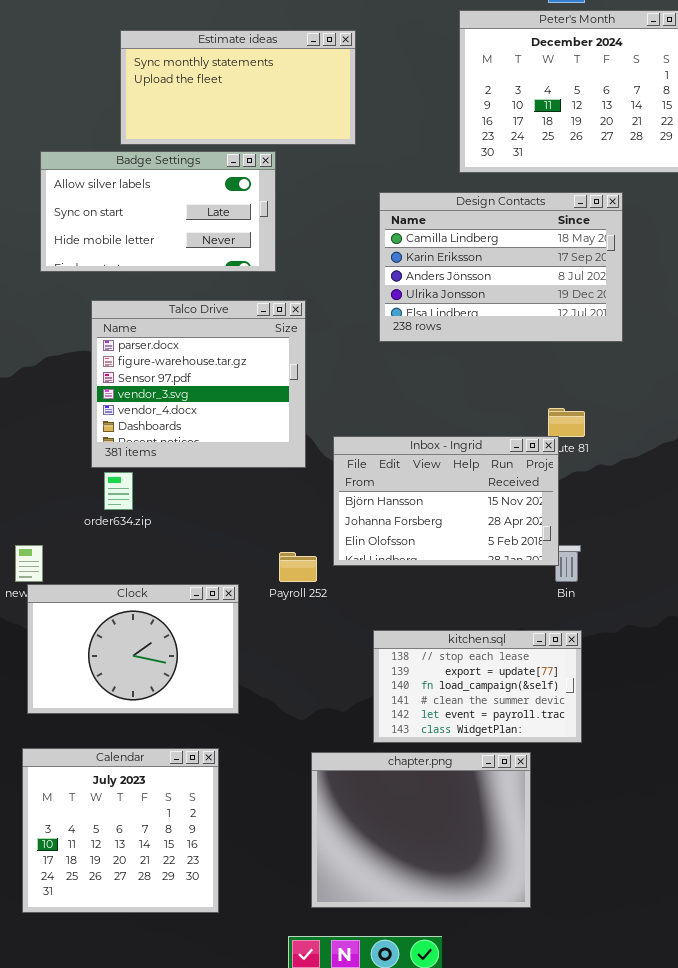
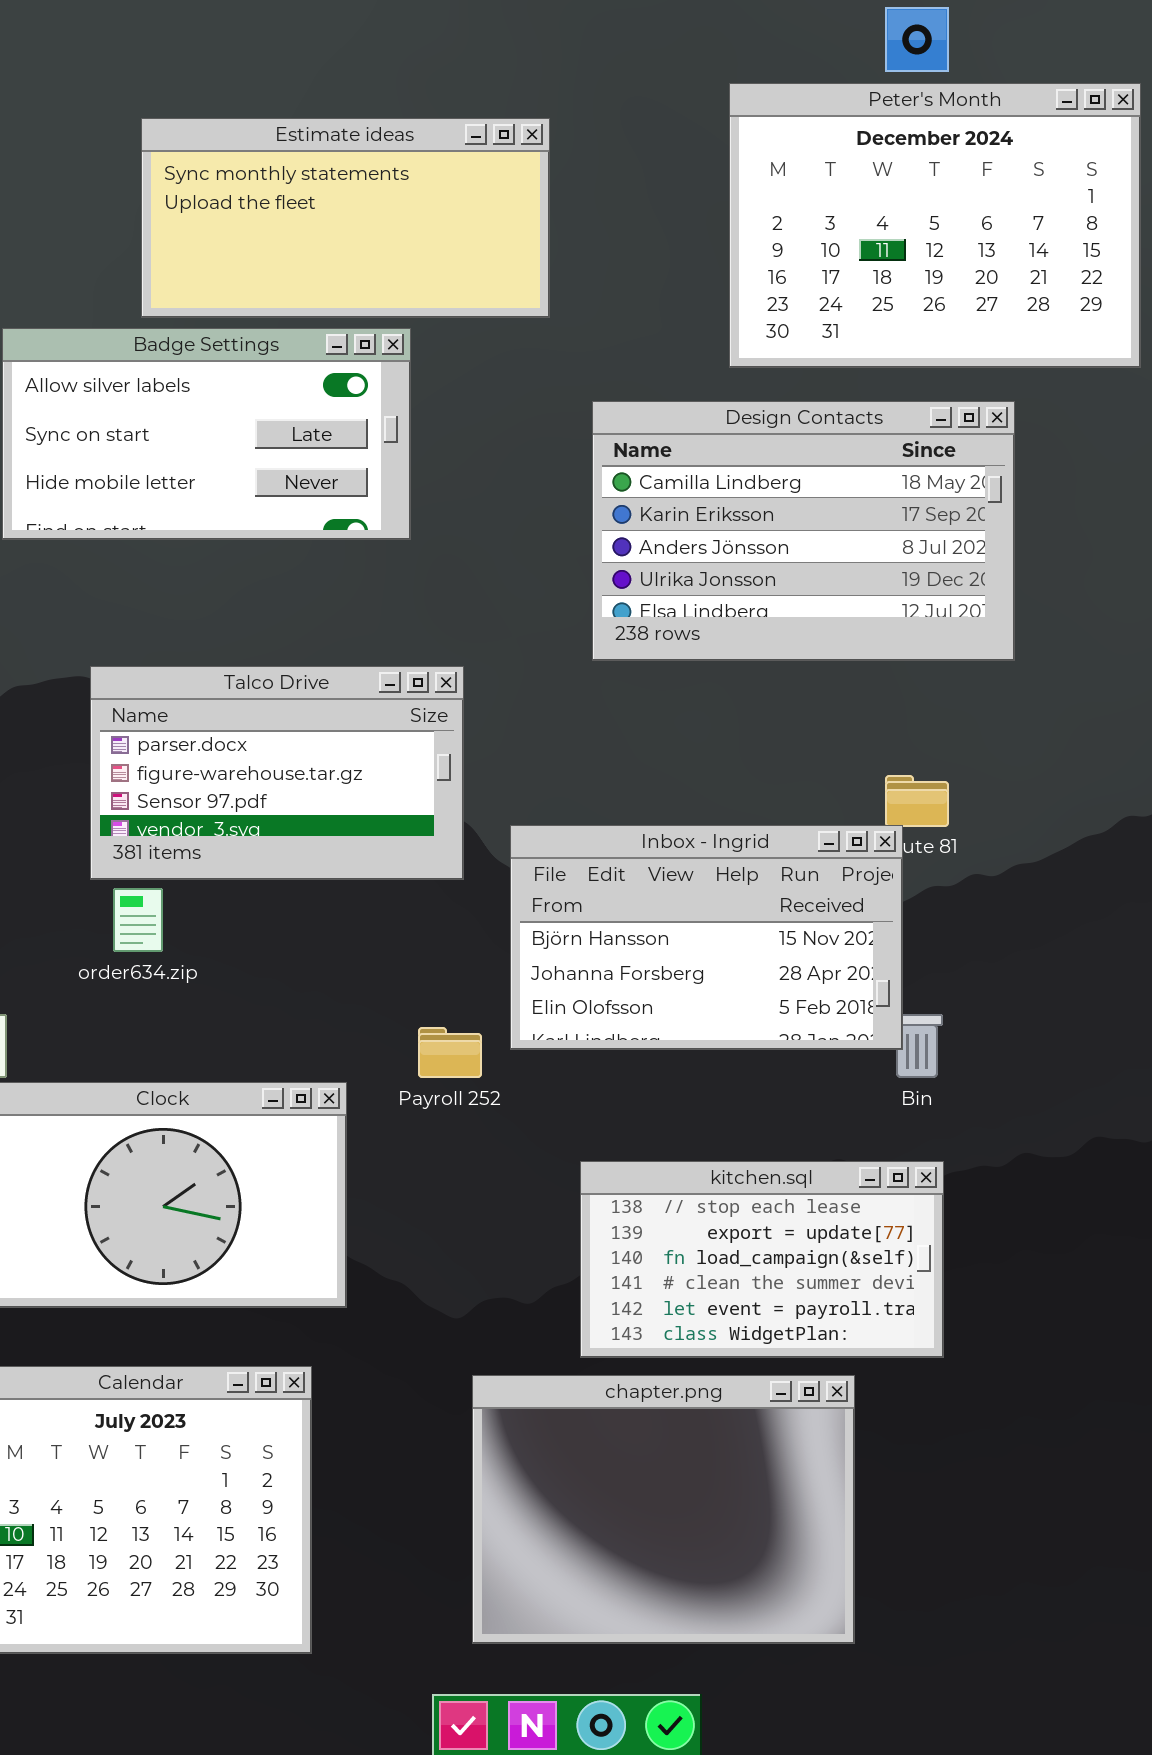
Talco Drive: [91,300,306,468] -> [90,666,464,880], resized

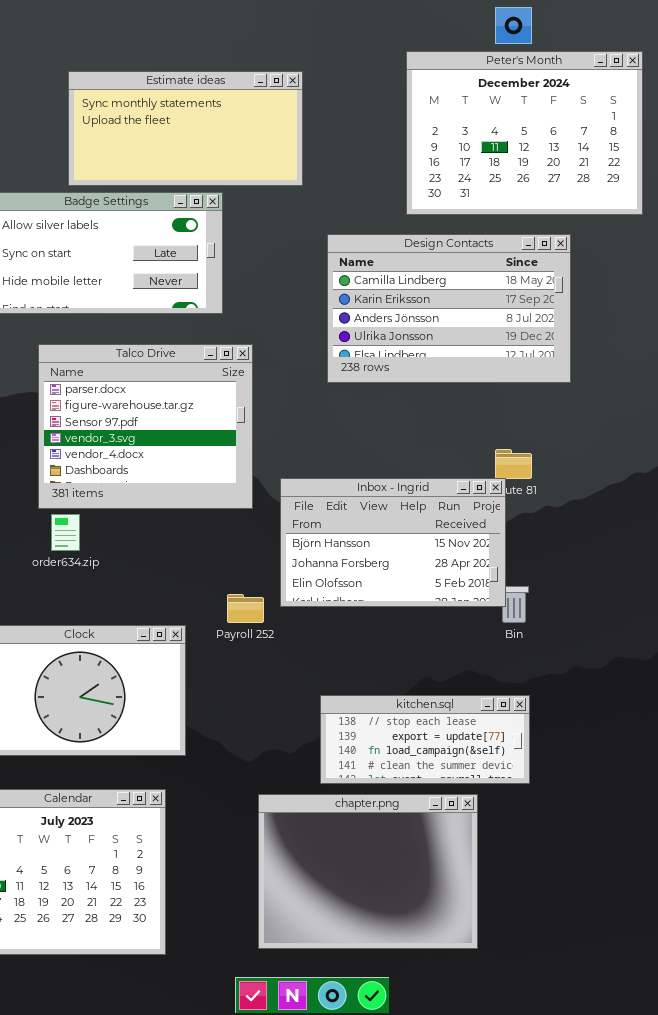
Talco Drive: [90,666,464,880] -> [38,344,253,509], resized
kitchen.sql: [580,1161,944,1358] -> [320,695,530,784], resized

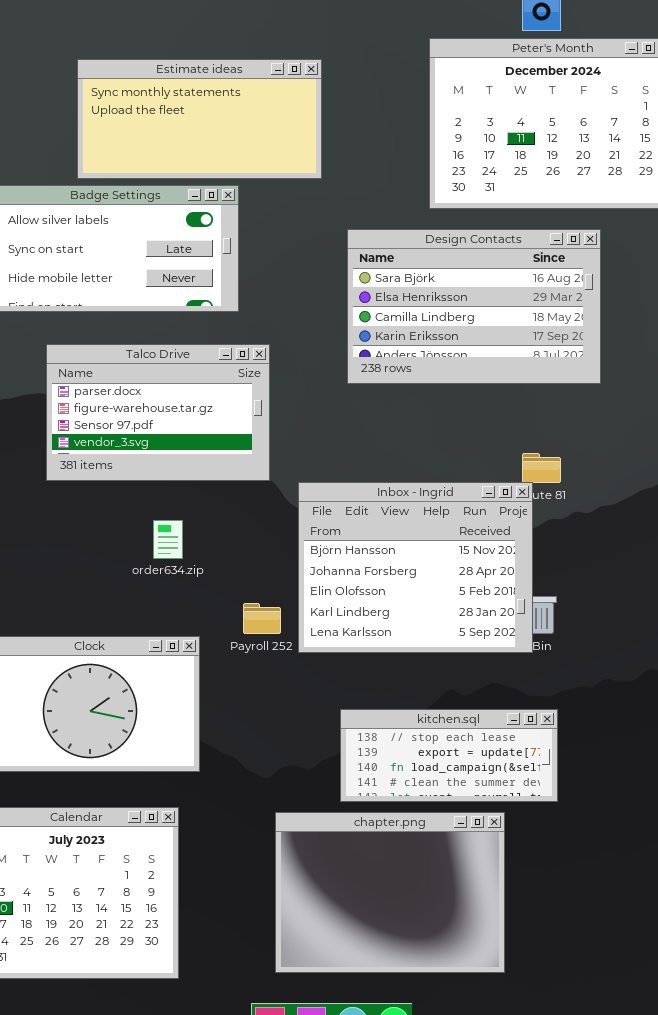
Design Contacts: [327,234,571,383] -> [347,229,601,384], scrolled up 2 rows
Talco Drive: [38,344,253,509] -> [46,344,270,481], resized
Inbox - Ingrid: [280,478,506,607] -> [298,482,533,653], resized
order634.zip: [51,514,80,551] -> [153,520,183,559], moved

